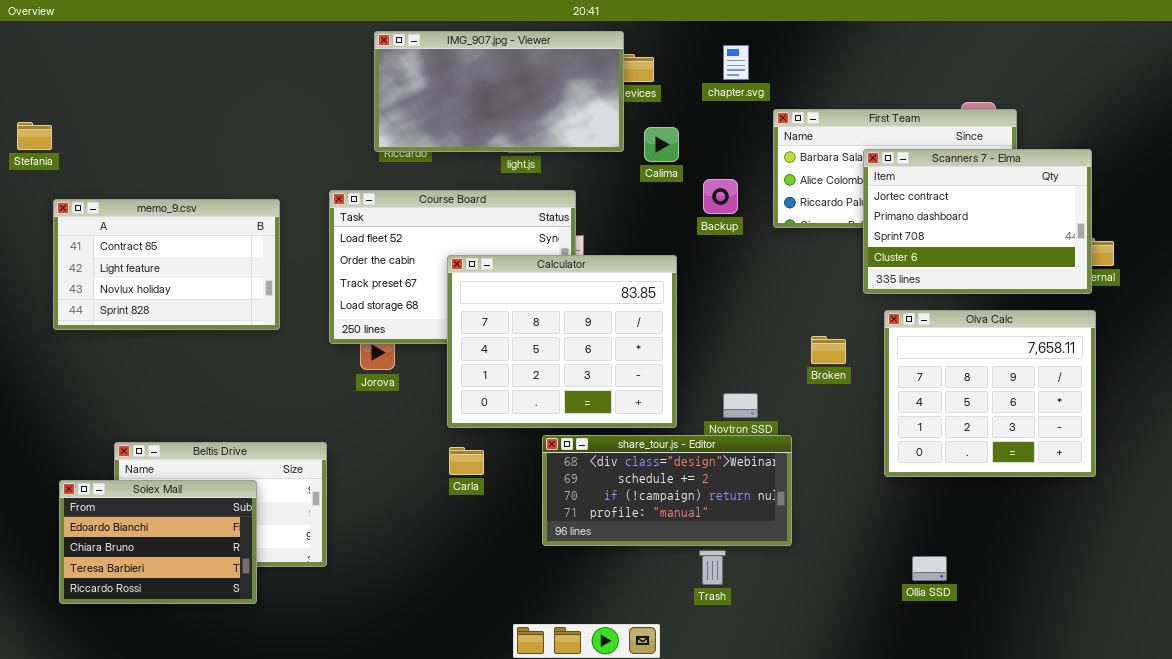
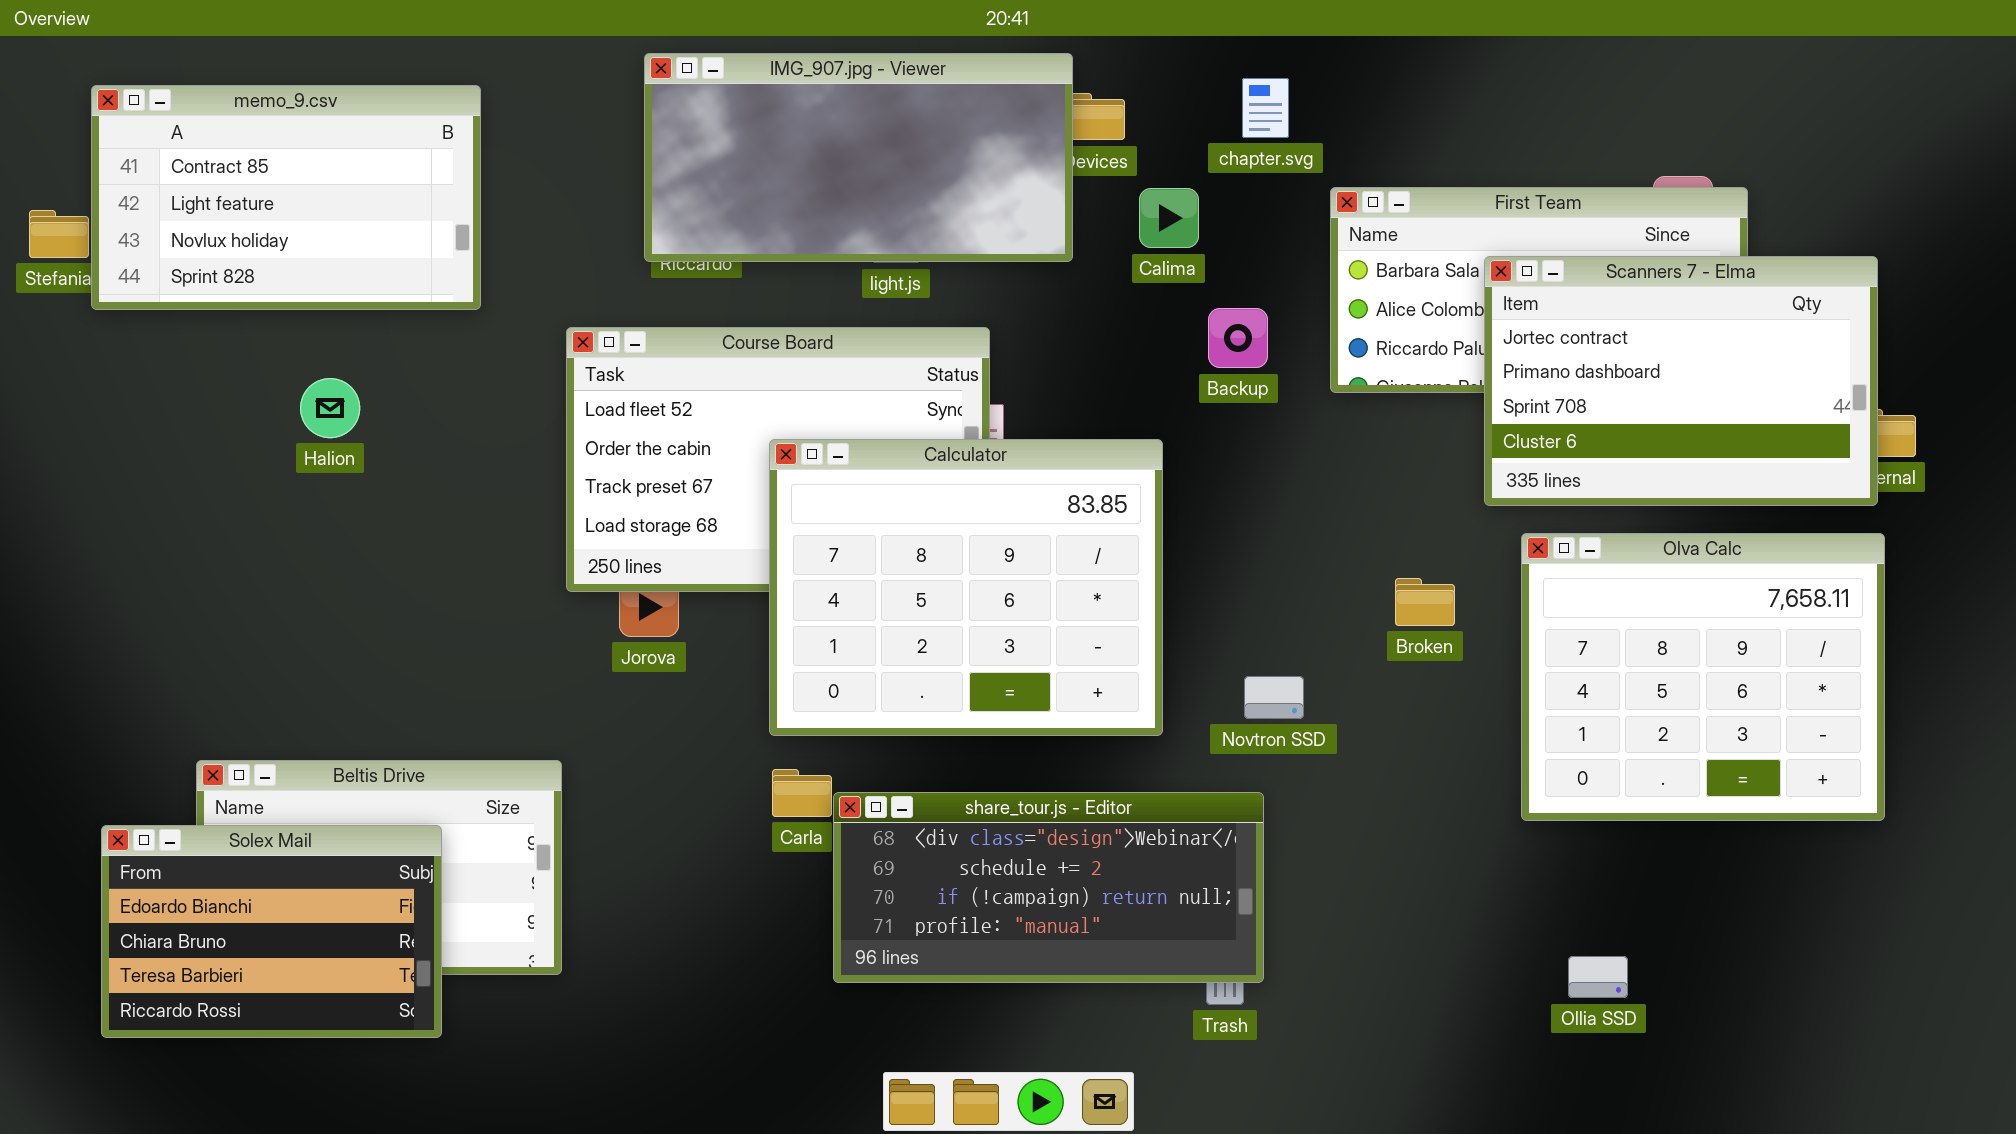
Calima: [644,127,679,162] -> [1139,188,1199,248], moved
memo_9.csv: [53,199,280,330] -> [91,85,481,310], moved
share_tour.js - Editor: [542,435,792,546] -> [833,792,1264,983], moved

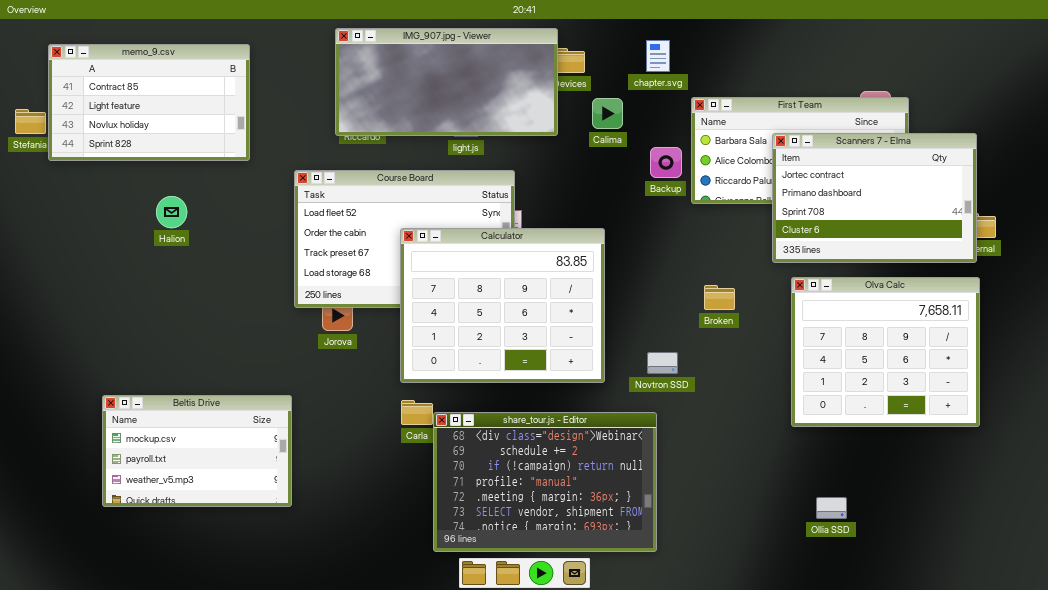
Backup: [1208,308,1268,368] -> [650,147,682,178], moved
Broken: [1395,578,1455,626] -> [704,285,735,310], moved
share_tour.js - Editor: [833,792,1264,983] -> [433,412,657,552], resized
Solex Mail: [101,825,442,1038] -> none, closed

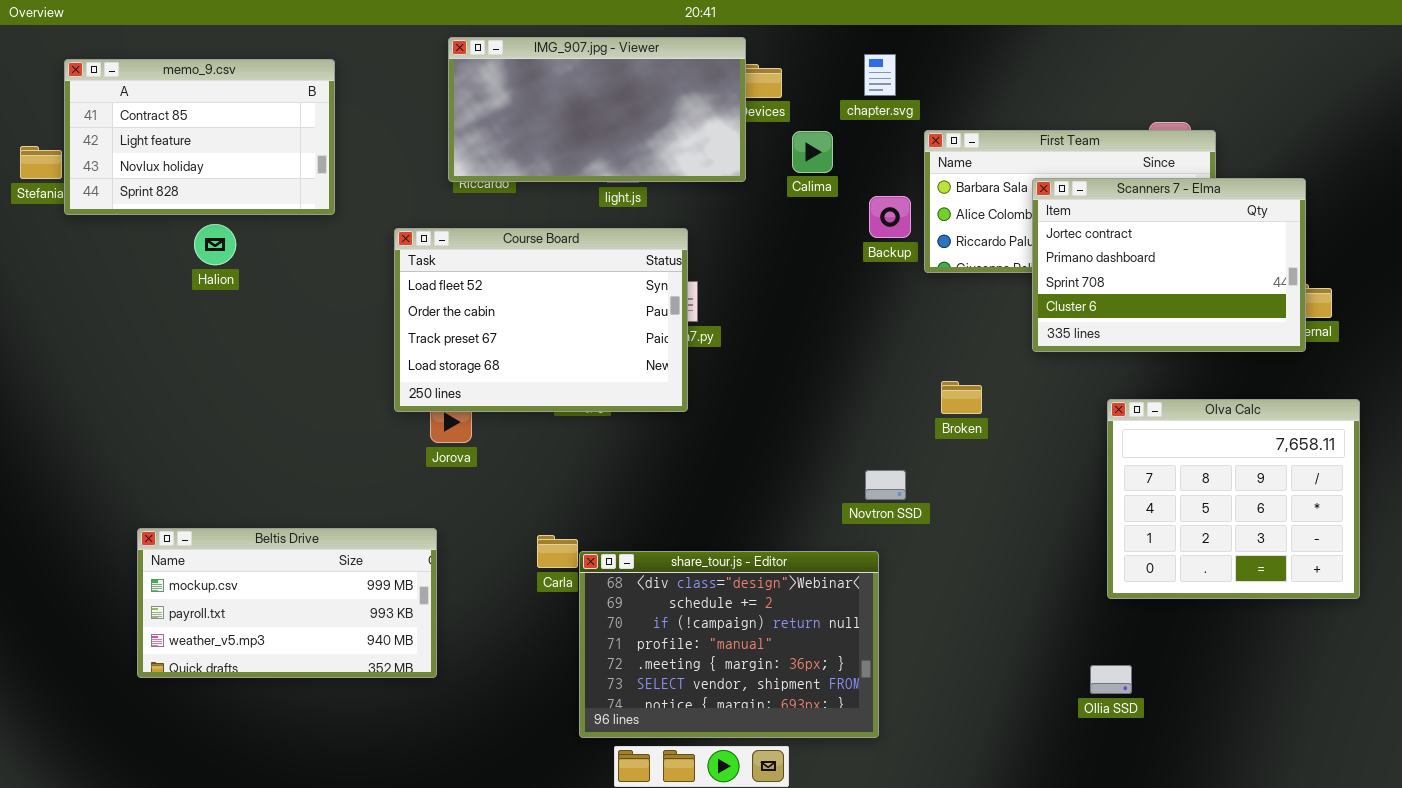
Halion: [156,196,187,228] -> [194,224,236,265], moved
Calculator: [400,228,605,383] -> none, closed
Olva Calc: [791,277,980,427] -> [1107,399,1360,599], moved
Beltis Drive: [102,395,292,507] -> [137,528,437,678], resized

